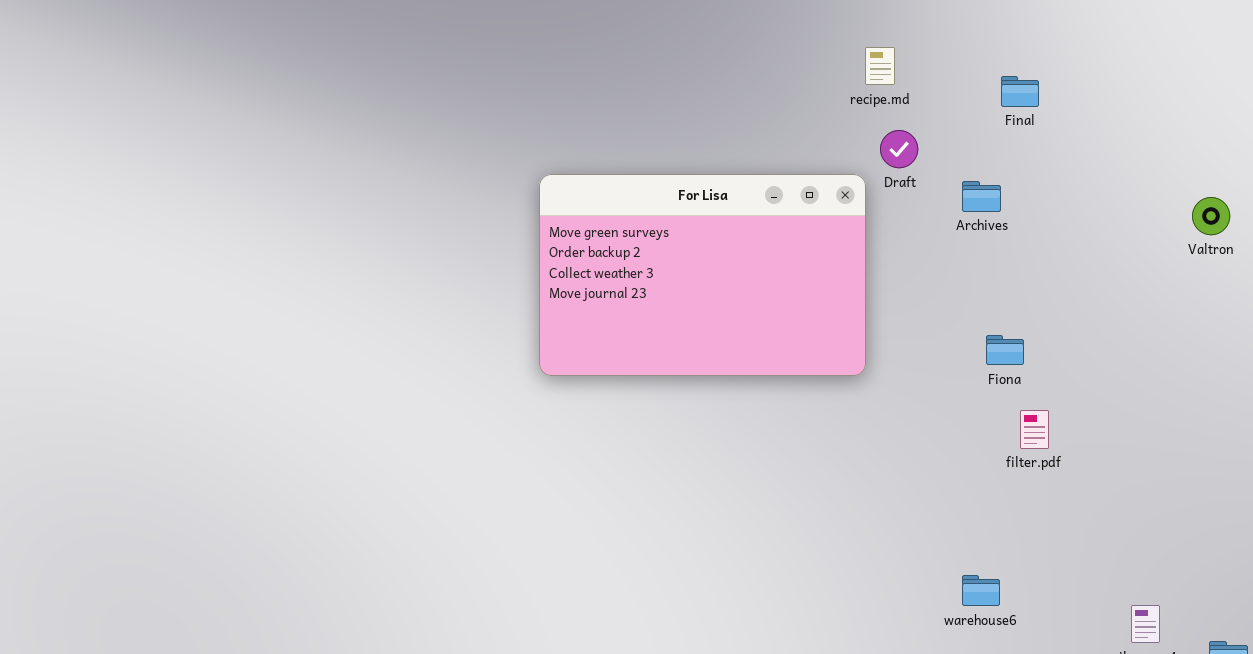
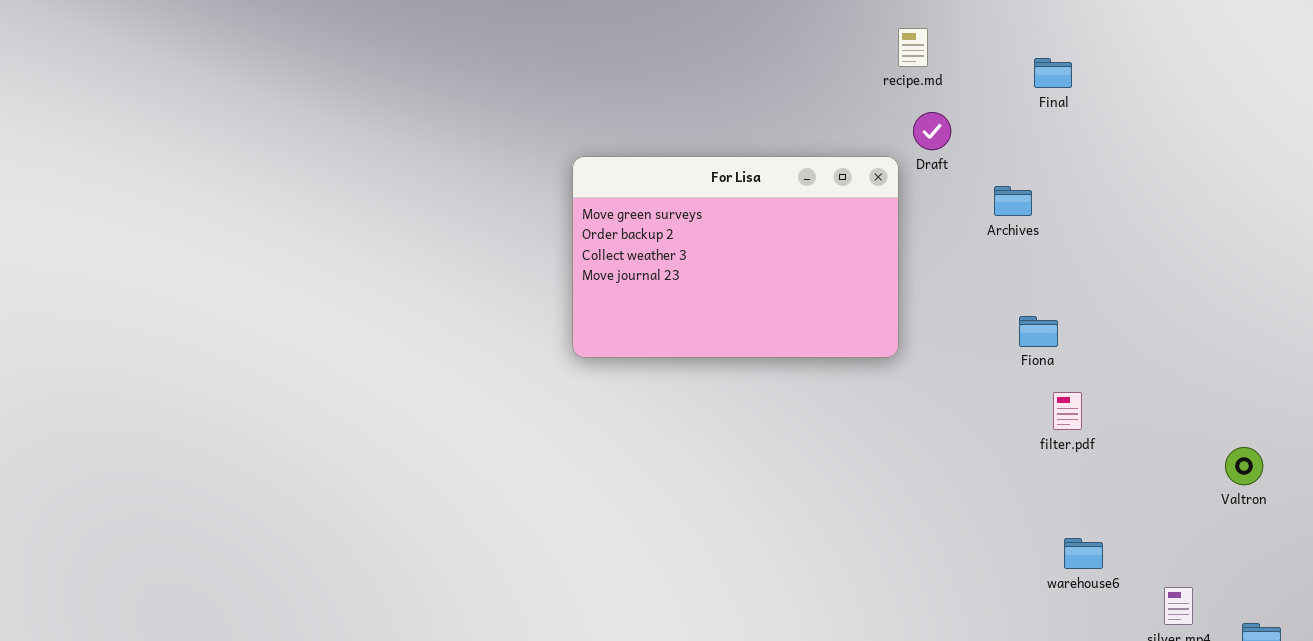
Archives: [962,181,1001,212] -> [994,186,1032,216], moved
Valtron: [1192,197,1230,235] -> [1225,447,1263,485], moved
warehouse6: [962,575,1000,606] -> [1064,538,1103,569], moved

